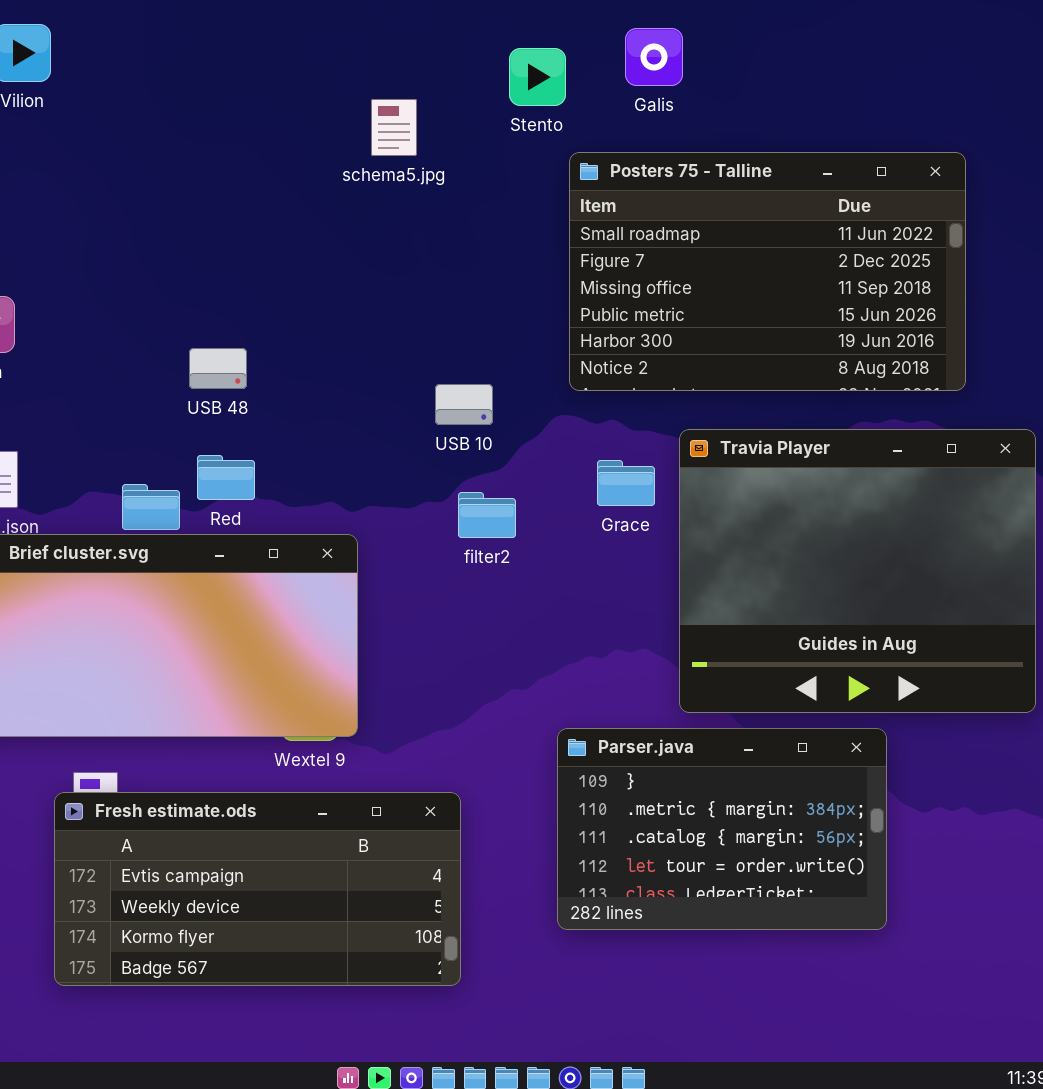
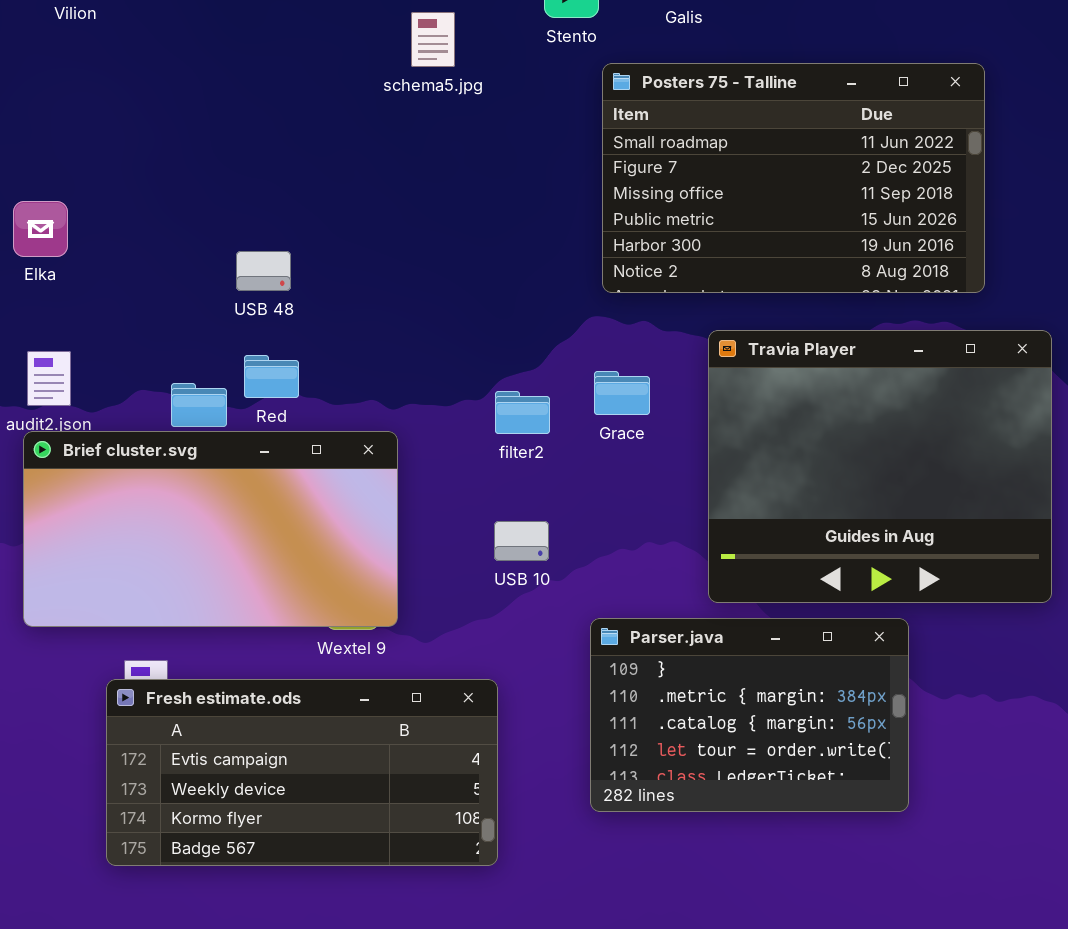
USB 10: [435,384,493,425] -> [494,521,549,561], moved
Grace: [597,460,655,506] -> [594,371,650,415], moved

